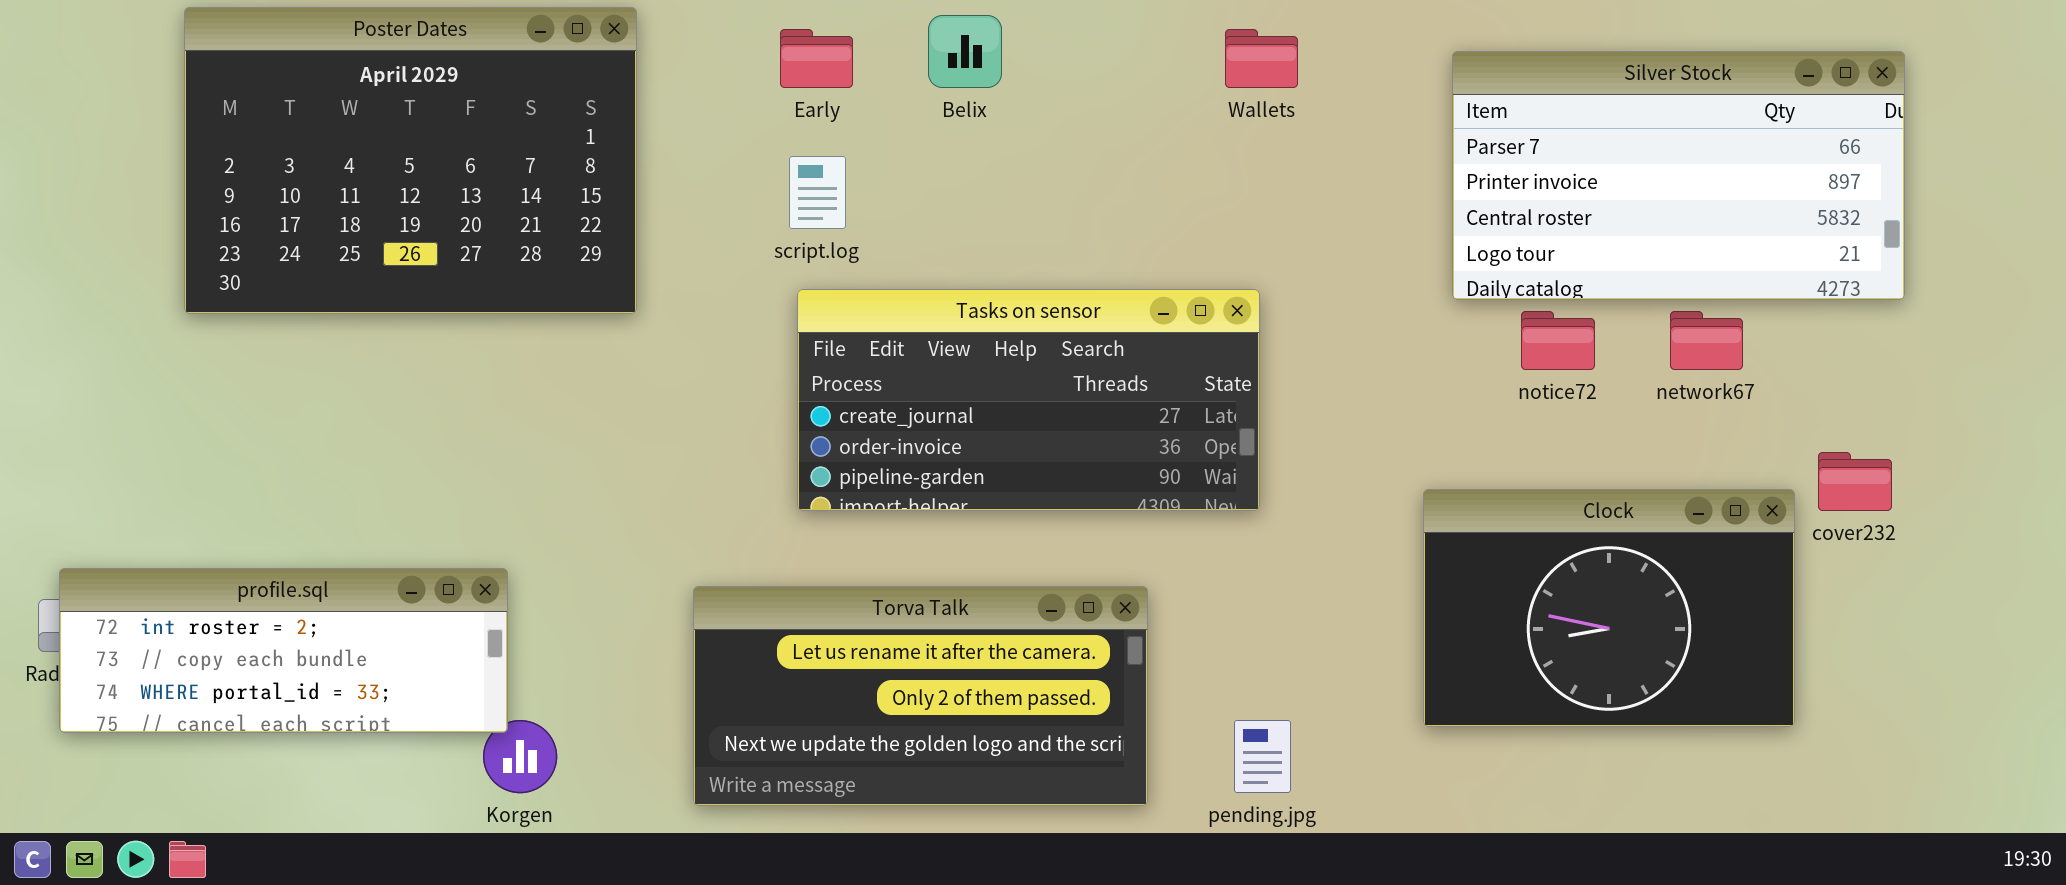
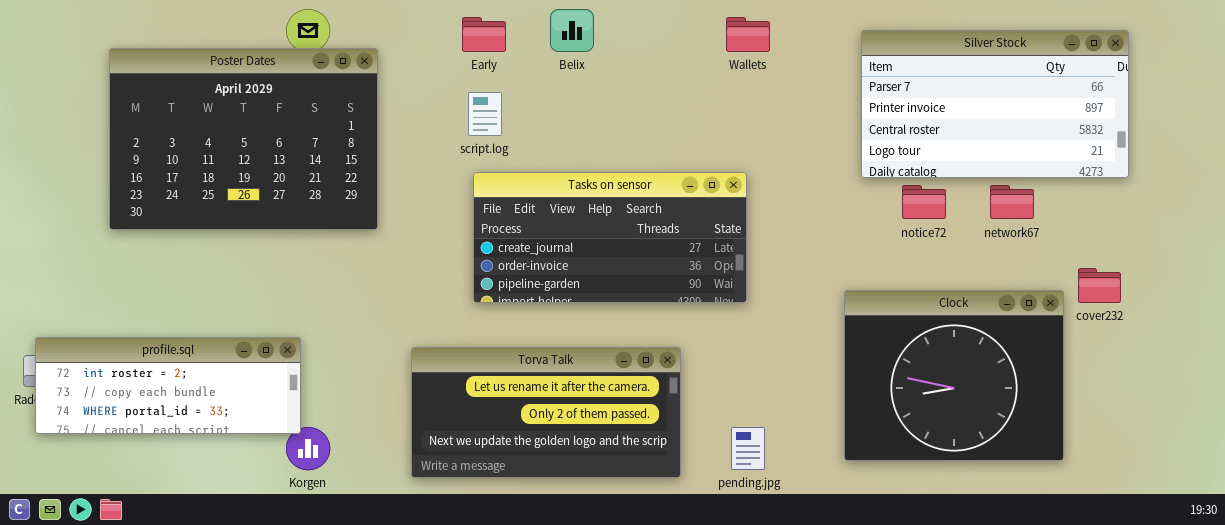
Poster Dates: [184,7,637,314] -> [109,48,378,230], moved
Clock: [1423,489,1795,727] -> [844,290,1064,461], resized

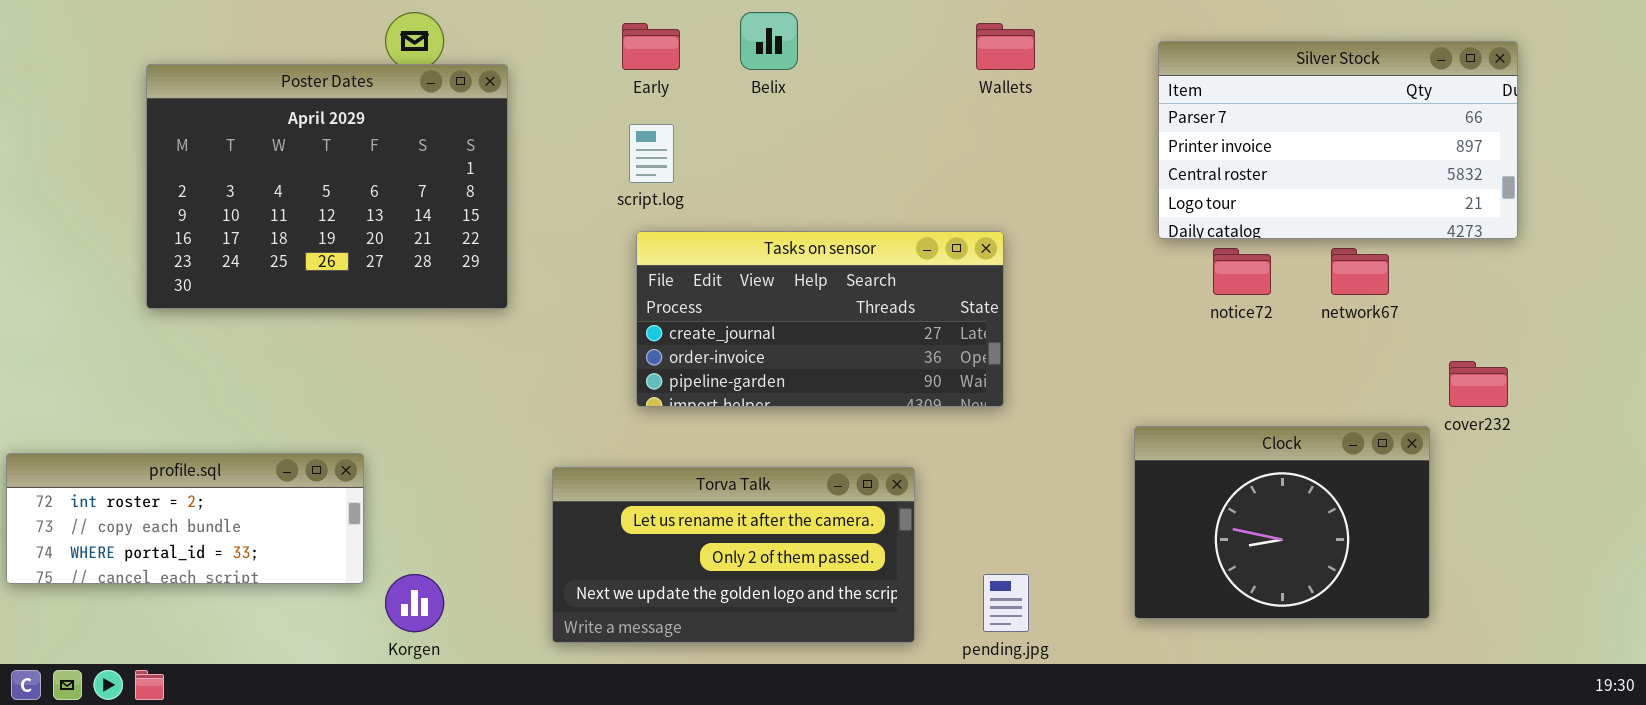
Clock: [844,290,1064,461] -> [1134,426,1430,619], resized
profile.sql: [35,337,301,434] -> [6,453,364,584], moved

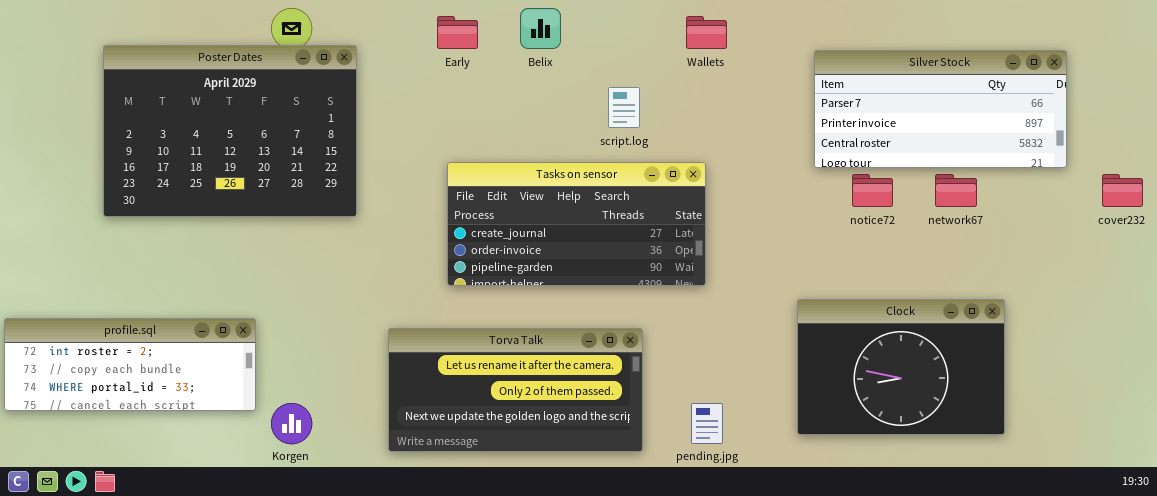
Silver Stock: [1158,41,1518,239] -> [814,50,1067,168], resized
script.log: [629,124,674,183] -> [608,87,640,128], moved
cover232: [1449,361,1508,407] -> [1102,174,1143,207], moved

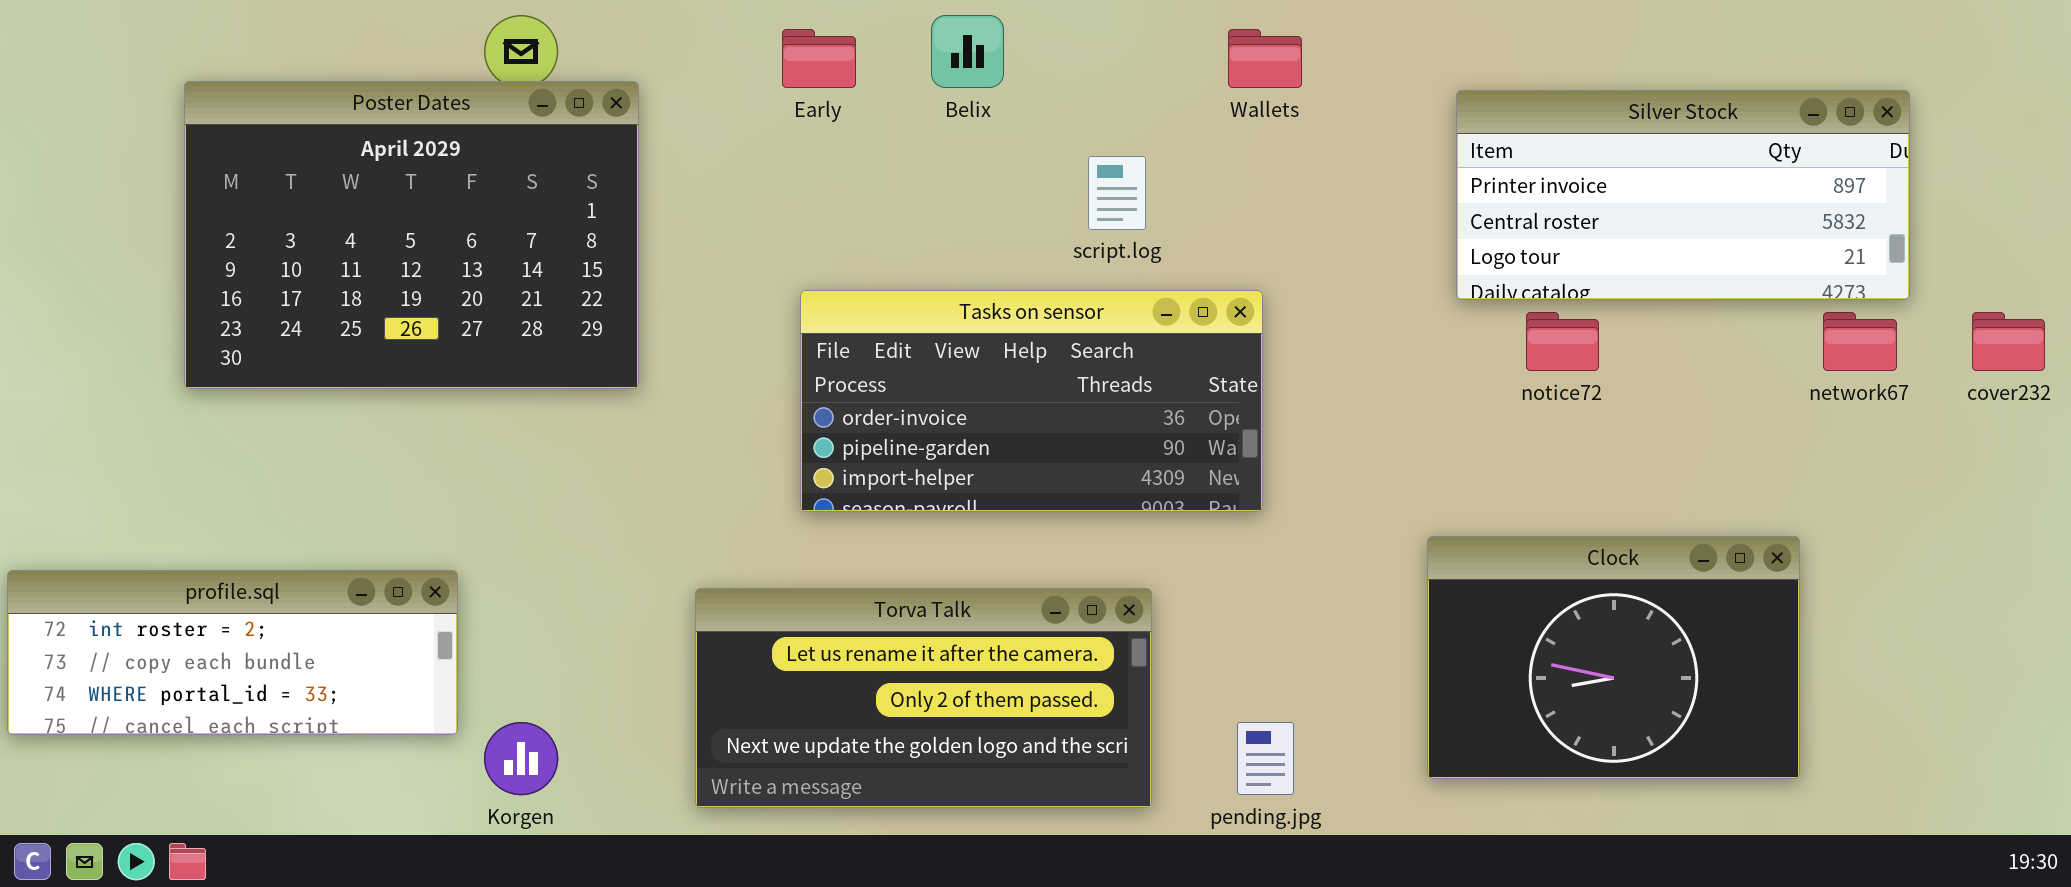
Silver Stock: [814,50,1067,168] -> [1456,90,1910,300], scrolled down 1 row
Tasks on sensor: [447,162,706,286] -> [800,290,1263,512], scrolled down 1 row
network67: [935,174,977,207] -> [1823,312,1897,371], moved

